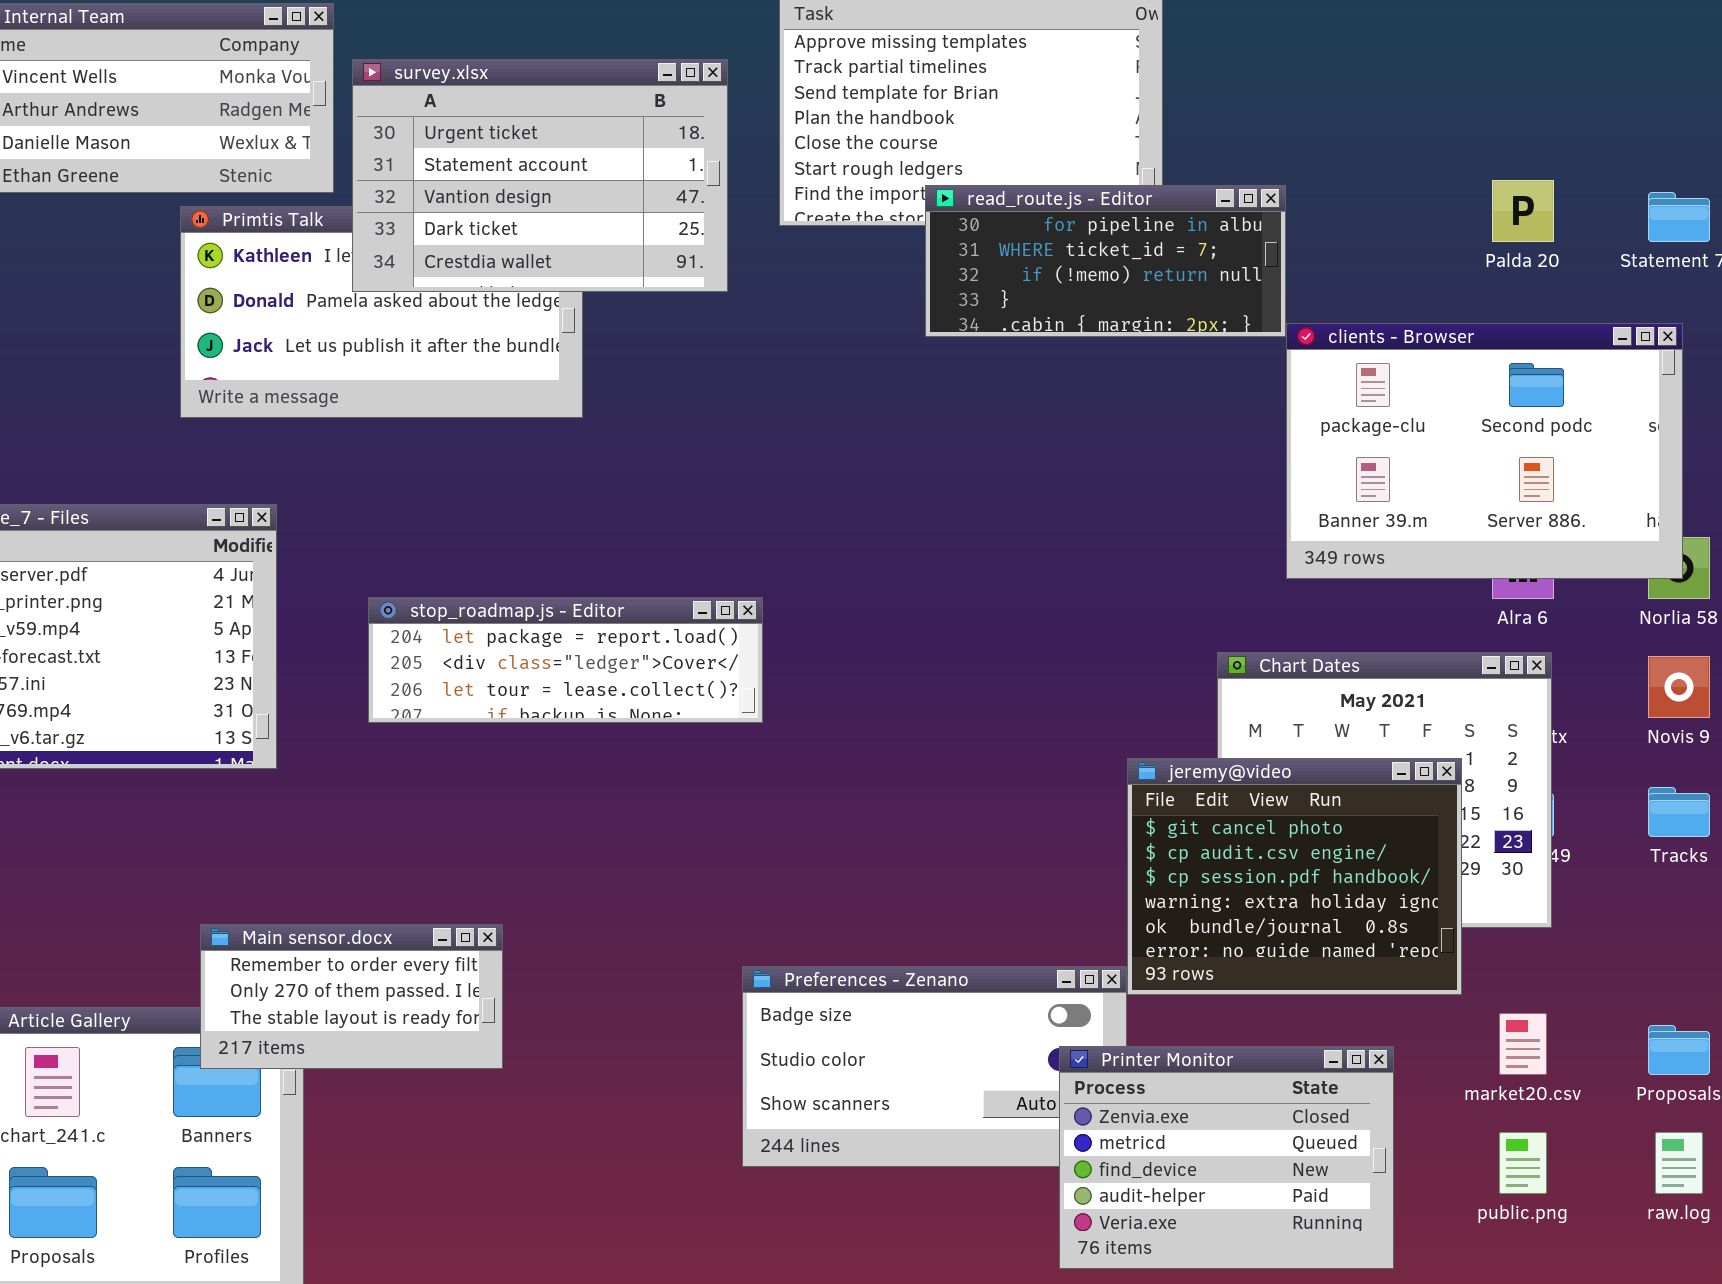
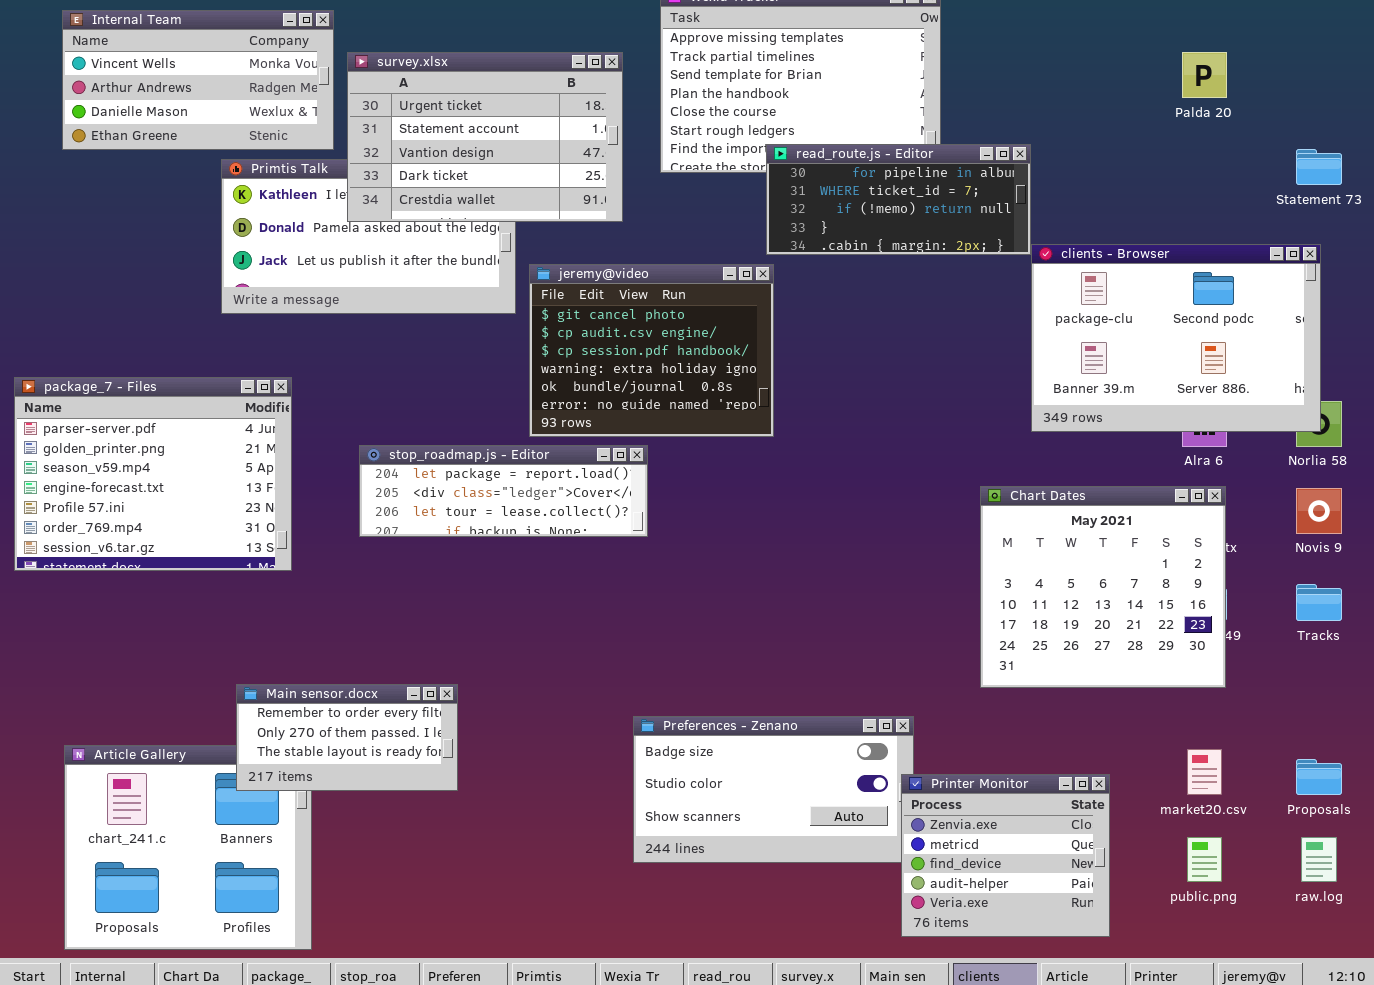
Palda 20: [1492,180,1554,242] -> [1182,52,1227,98], moved
jeremy@video: [1127,758,1462,995] -> [529,264,774,437], moved
Printer Monitor: [1059,1046,1394,1269] -> [901,774,1110,937], resized

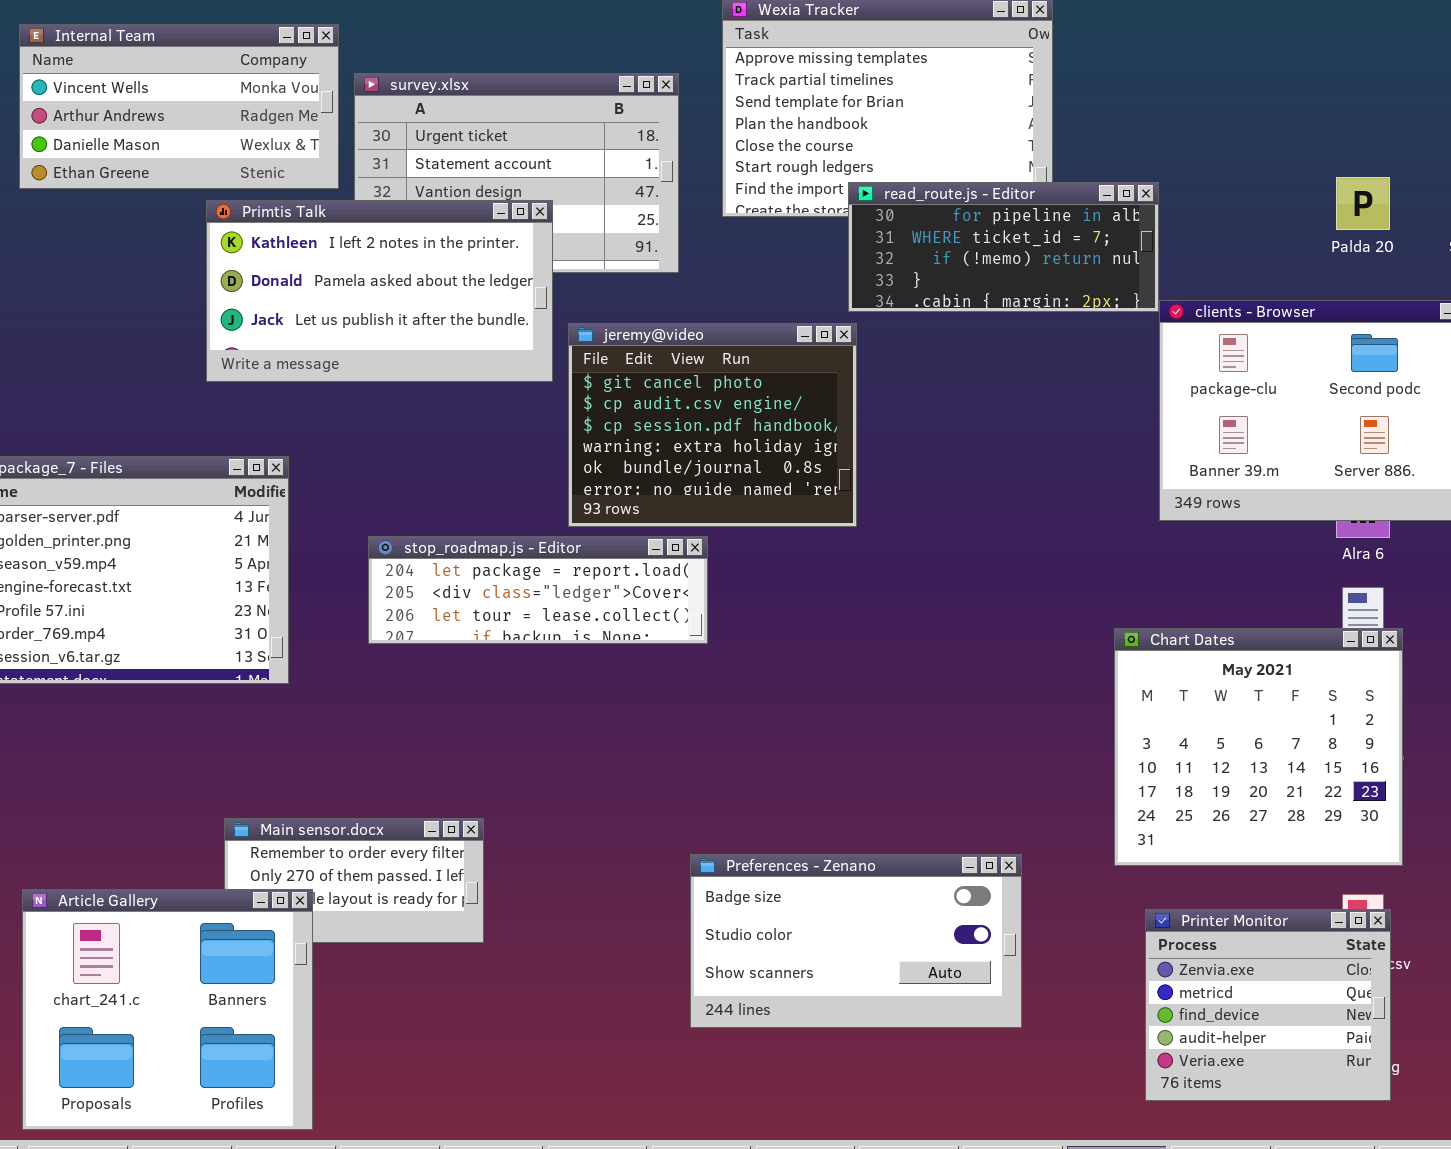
Palda 20: [1182,52,1227,98] -> [1336,177,1390,230], moved
Primtis Talk: [221,159,516,314] -> [206,200,553,382], raised
Chart Dates: [980,486,1226,688] -> [1114,628,1403,866], moved
Article Gallery: [64,745,312,950] -> [22,889,313,1130], raised
Printer Monitor: [901,774,1110,937] -> [1145,909,1391,1101], moved

